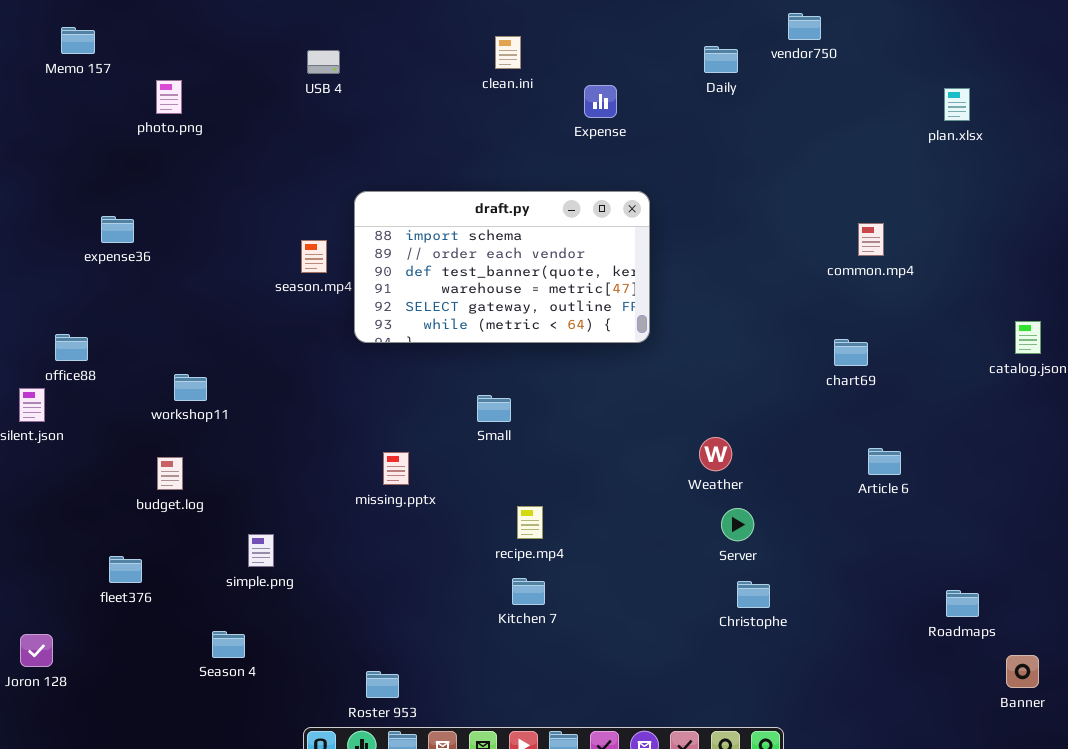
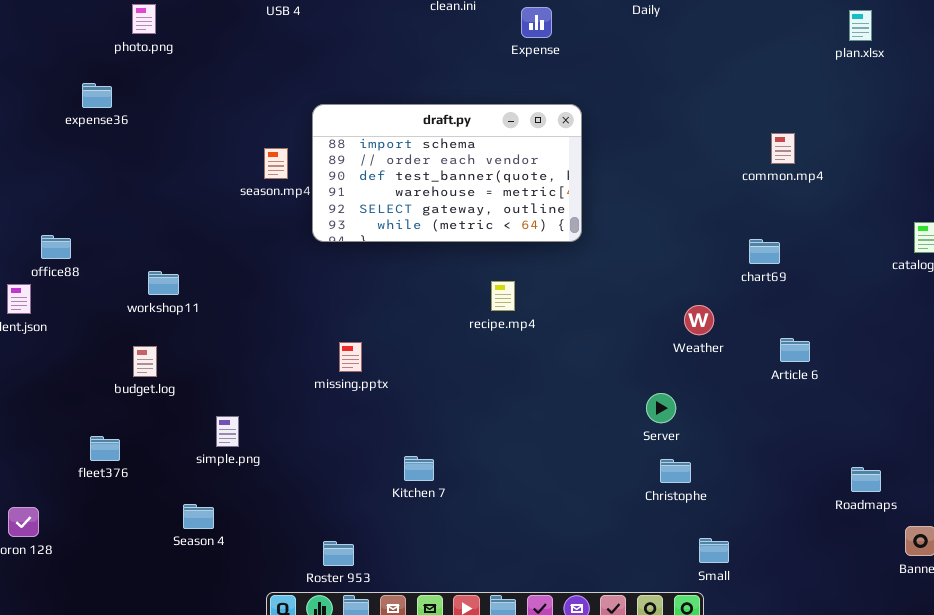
expense36: [101,216,134,243] -> [82,83,112,108], moved
Small: [477,395,511,422] -> [699,538,729,563], moved
Weather: [699,437,732,471] -> [684,305,714,335], moved
recipe.mp4: [517,506,543,539] -> [491,281,515,311], moved
Kitchen 7: [512,578,545,605] -> [404,456,434,481], moved

